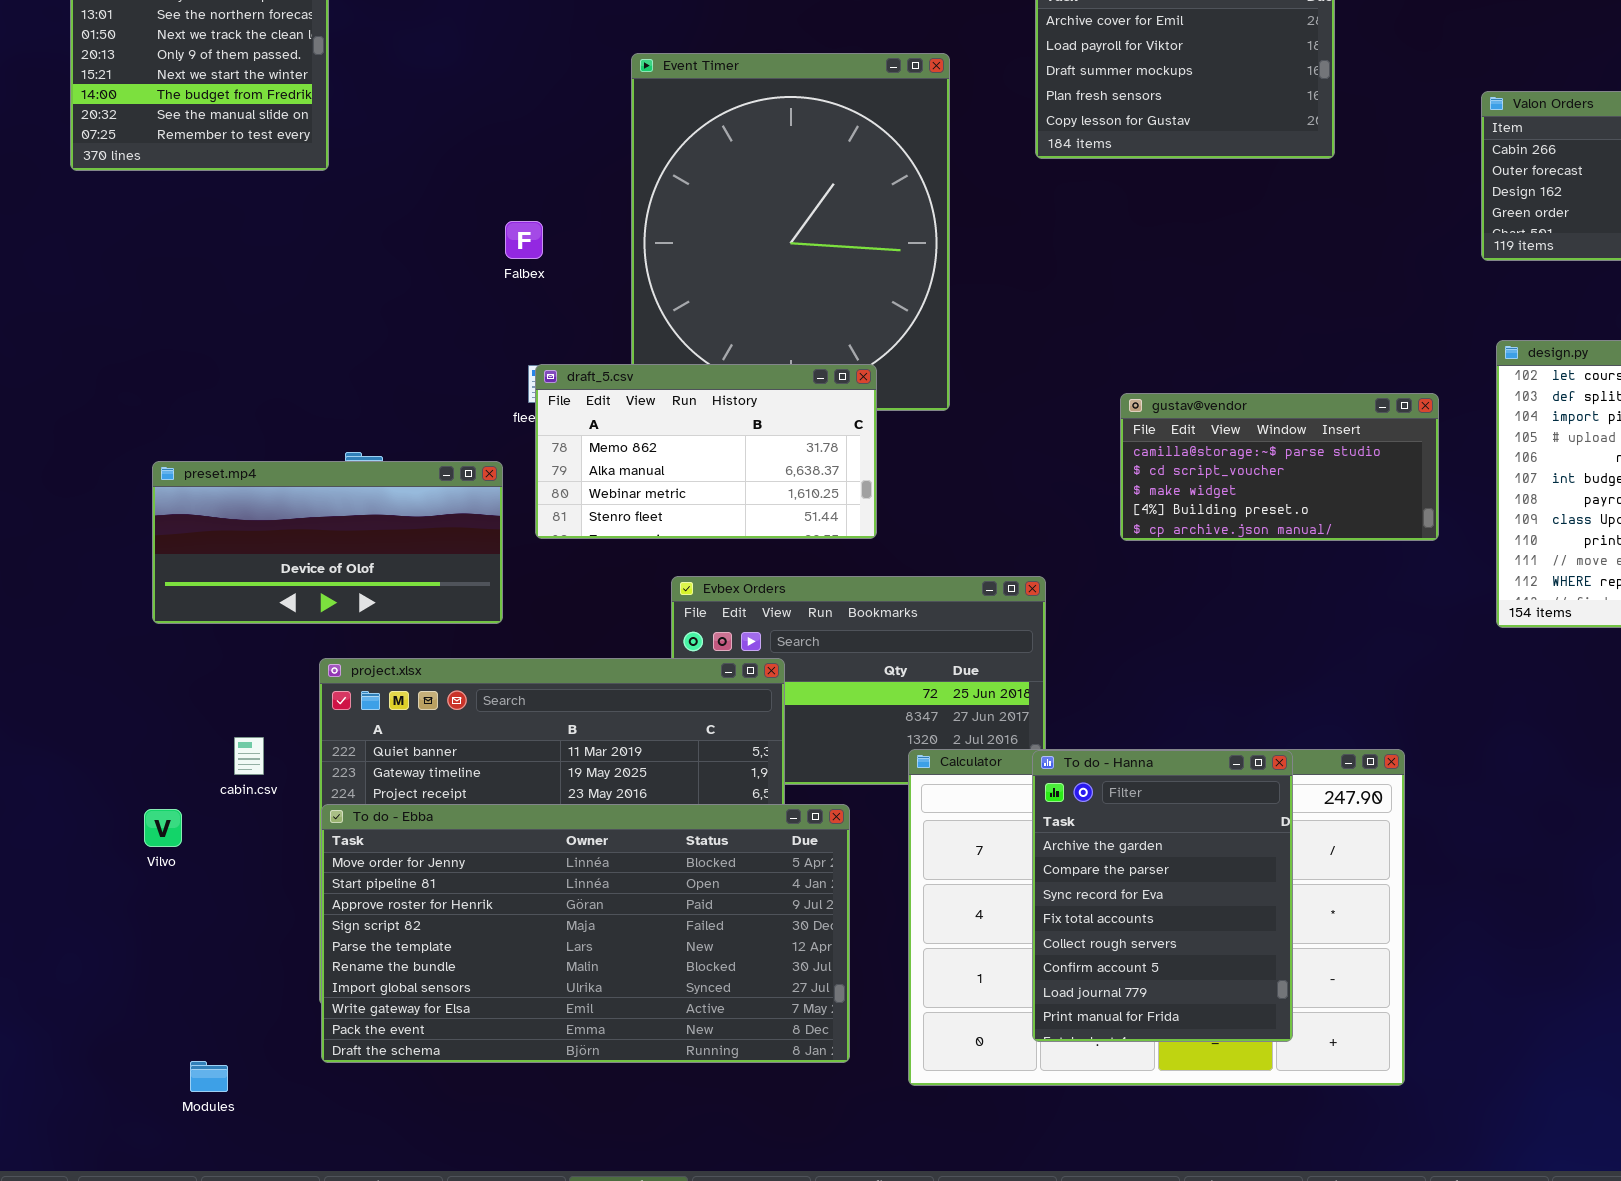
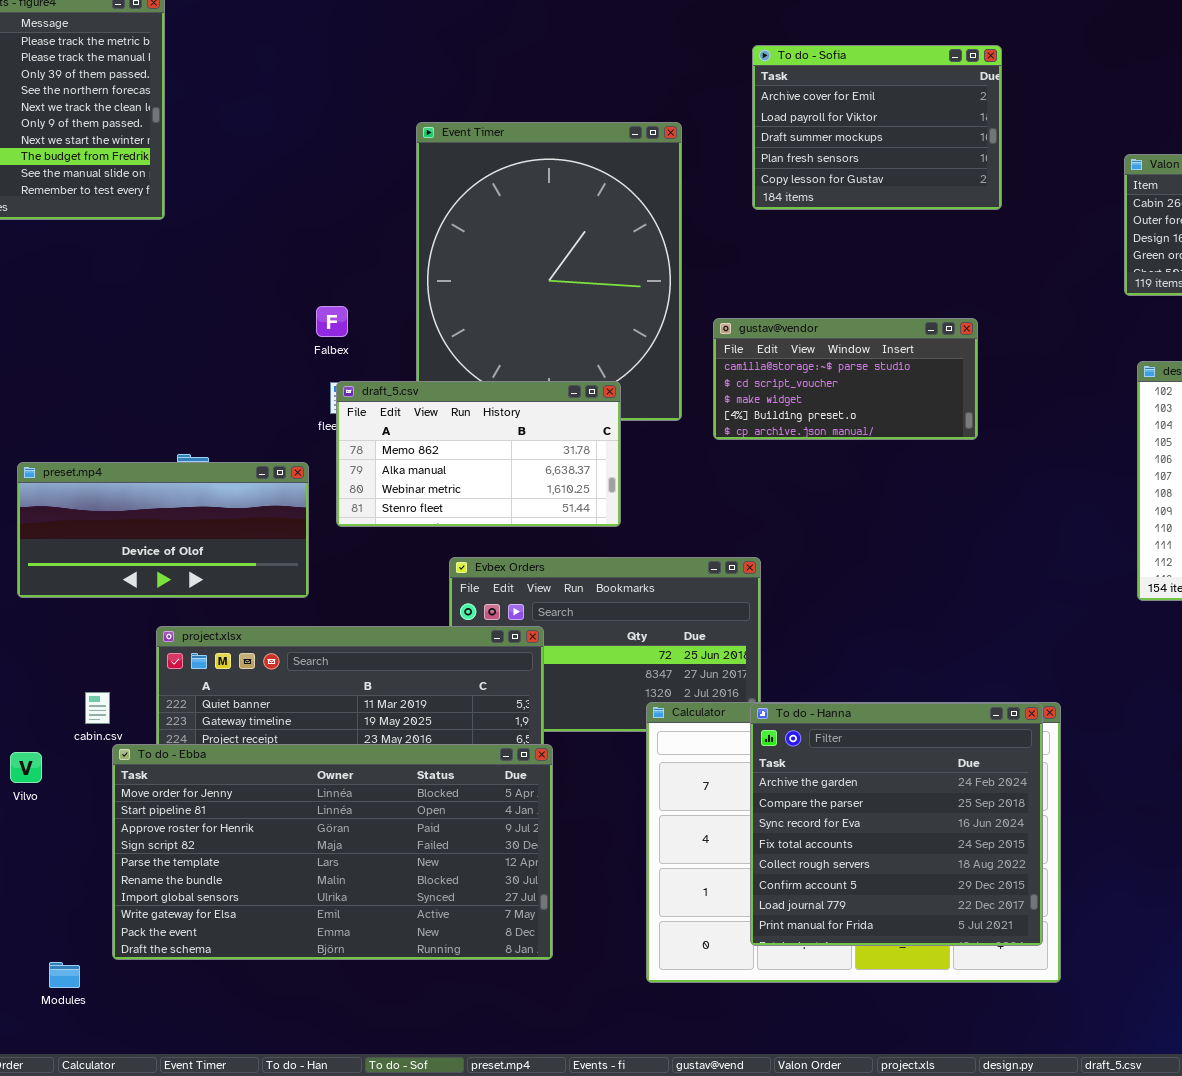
Falbex: [505,221,543,259] -> [316,306,348,337], moved
gustav@vendor: [1120,393,1439,541] -> [713,318,978,440], moved
To do - Hanna: [1032,750,1293,1042] -> [750,703,1043,946], resized
To do - Ebba: [321,804,850,1063] -> [112,744,553,960], moved

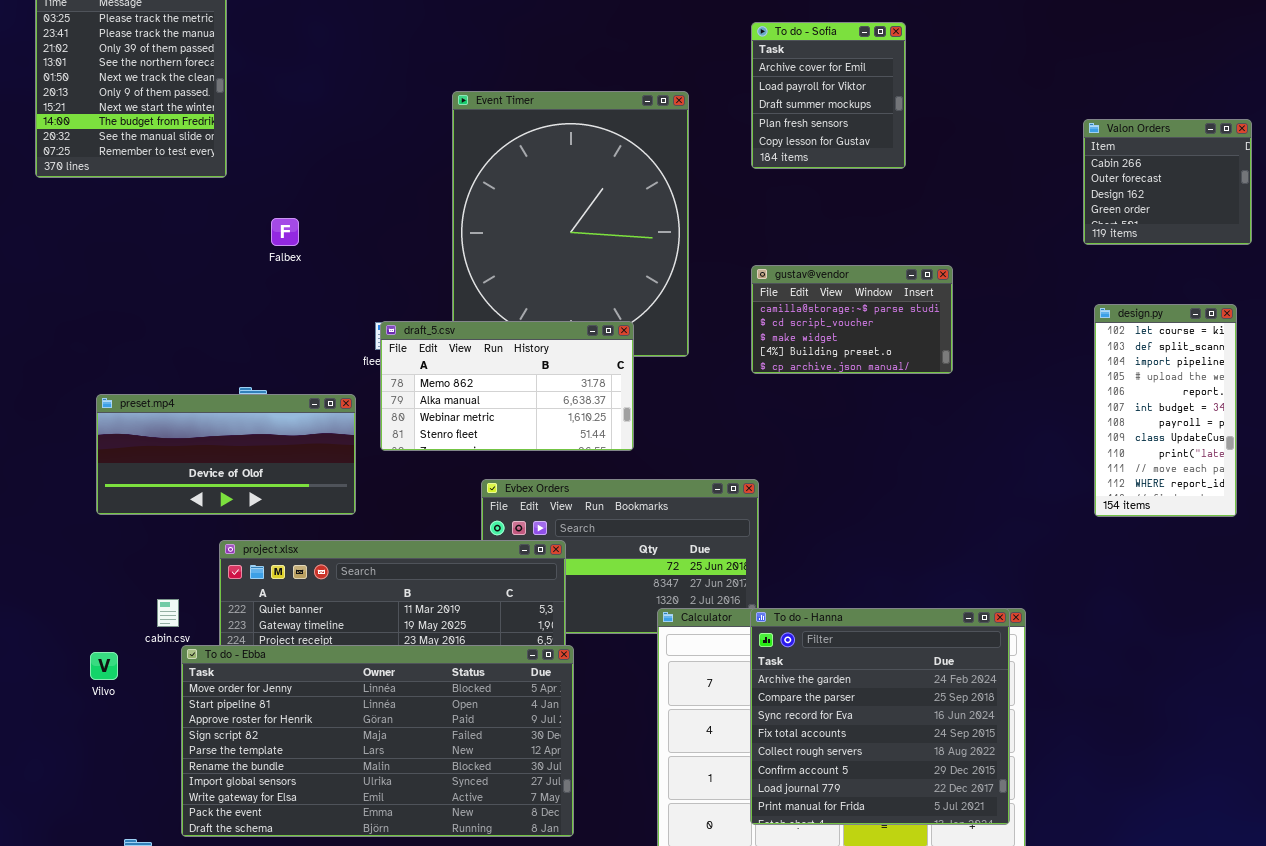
To do - Sofia: [752,45,1002,210] -> [751,22,906,169], resized
Falbex: [316,306,348,337] -> [271,218,299,246], moved
gustav@vendor: [713,318,978,440] -> [751,265,953,374], resized

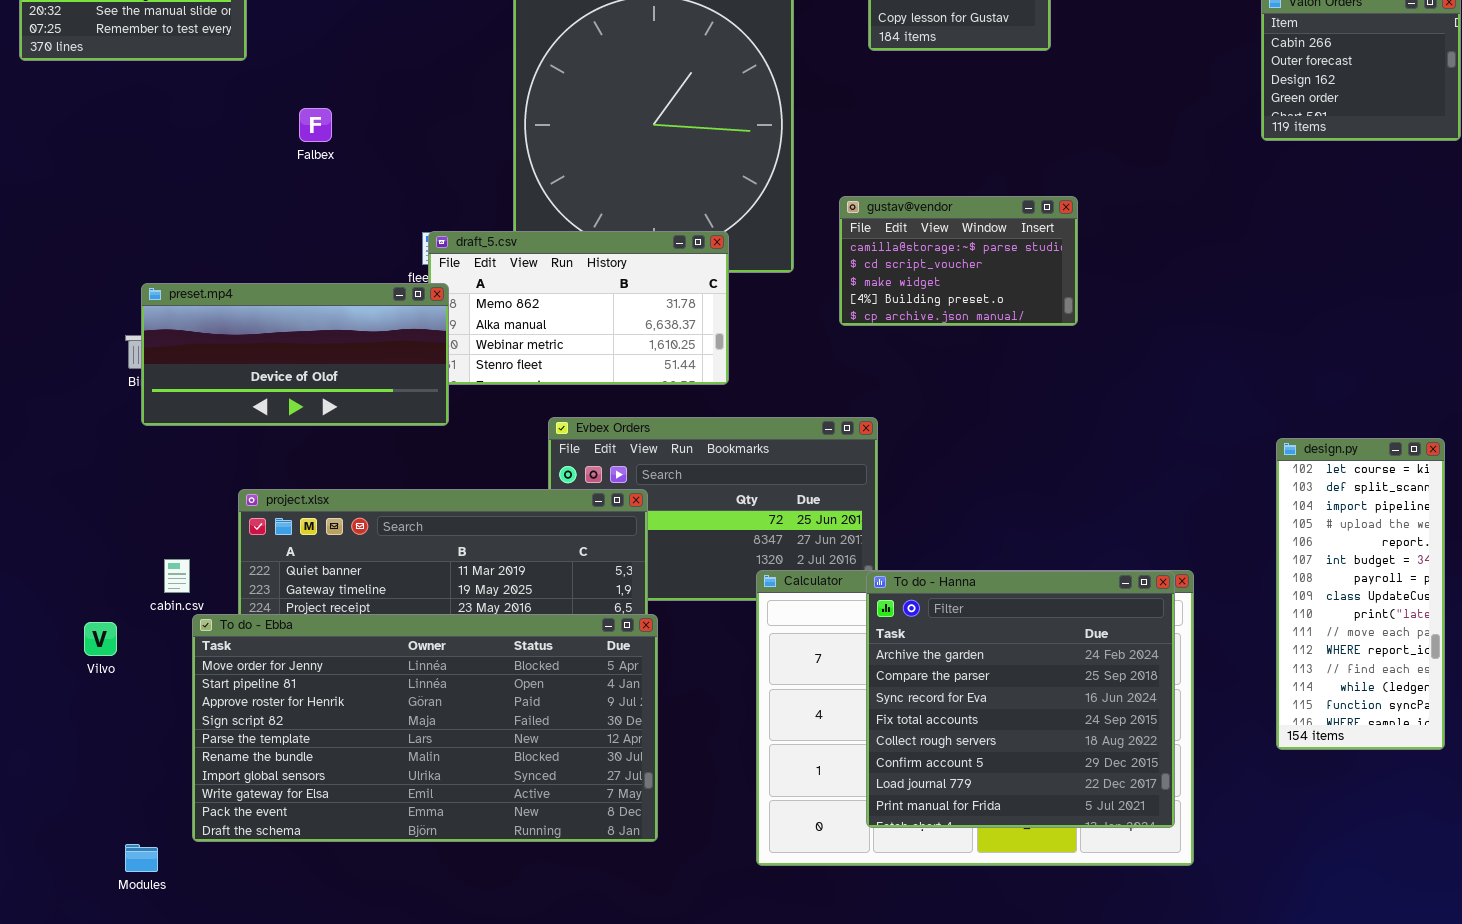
gustav@vendor: [751,265,953,374] -> [839,196,1078,326], moved
design.py: [1094,304,1237,517] -> [1276,438,1445,750], moved, resized
preset.mp4: [96,394,356,515] -> [141,283,449,426], moved

